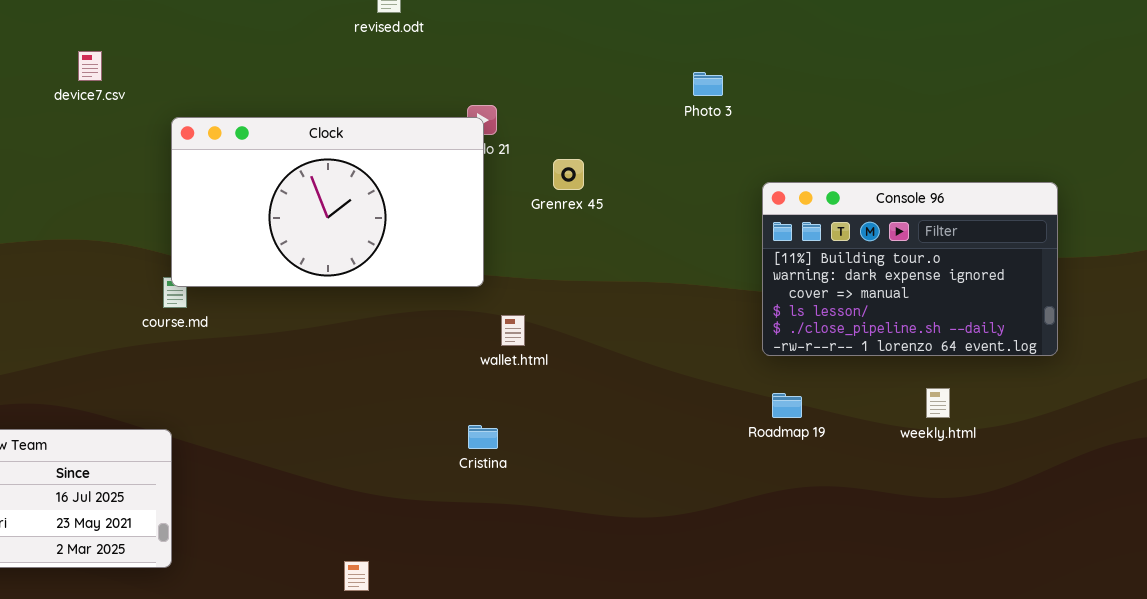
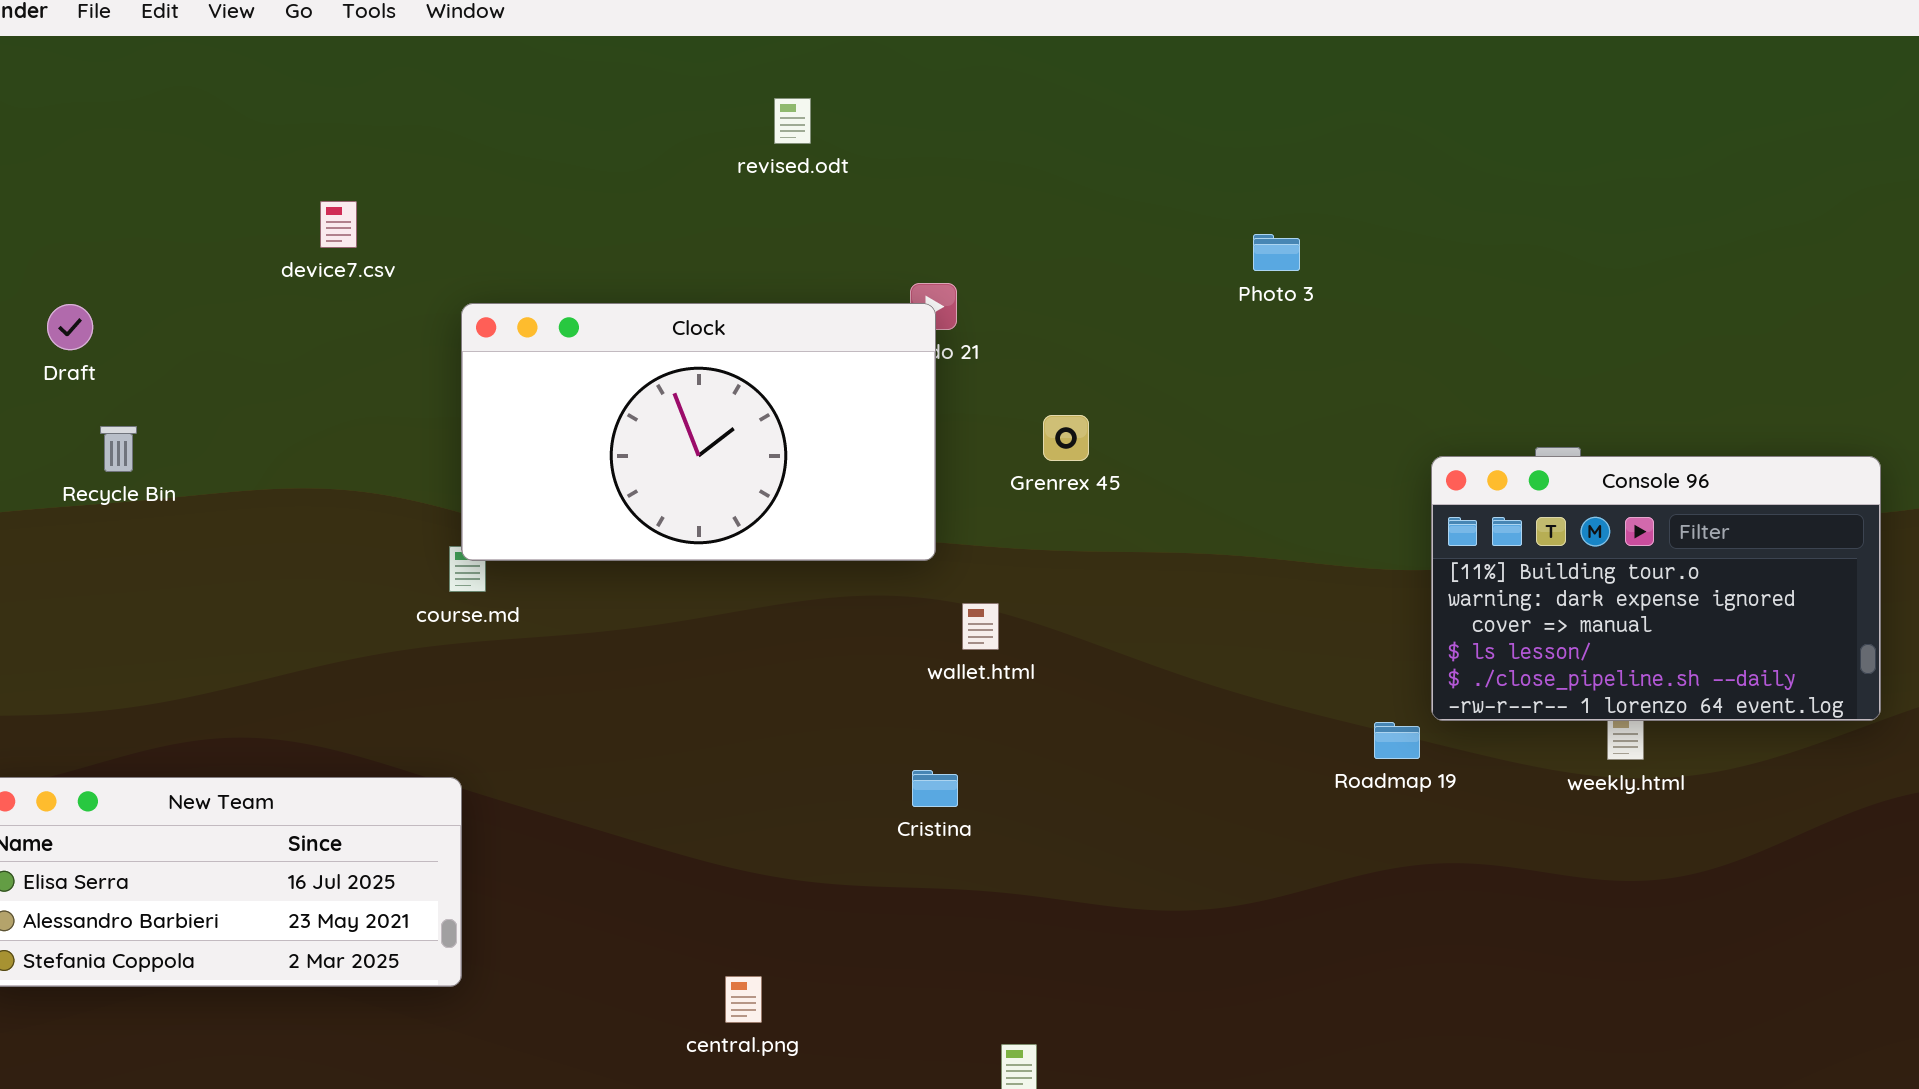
Grenrex 45: [553,159,584,190] -> [1043,415,1089,461], moved
Console 96: [762,182,1058,356] -> [1431,456,1881,721], moved

